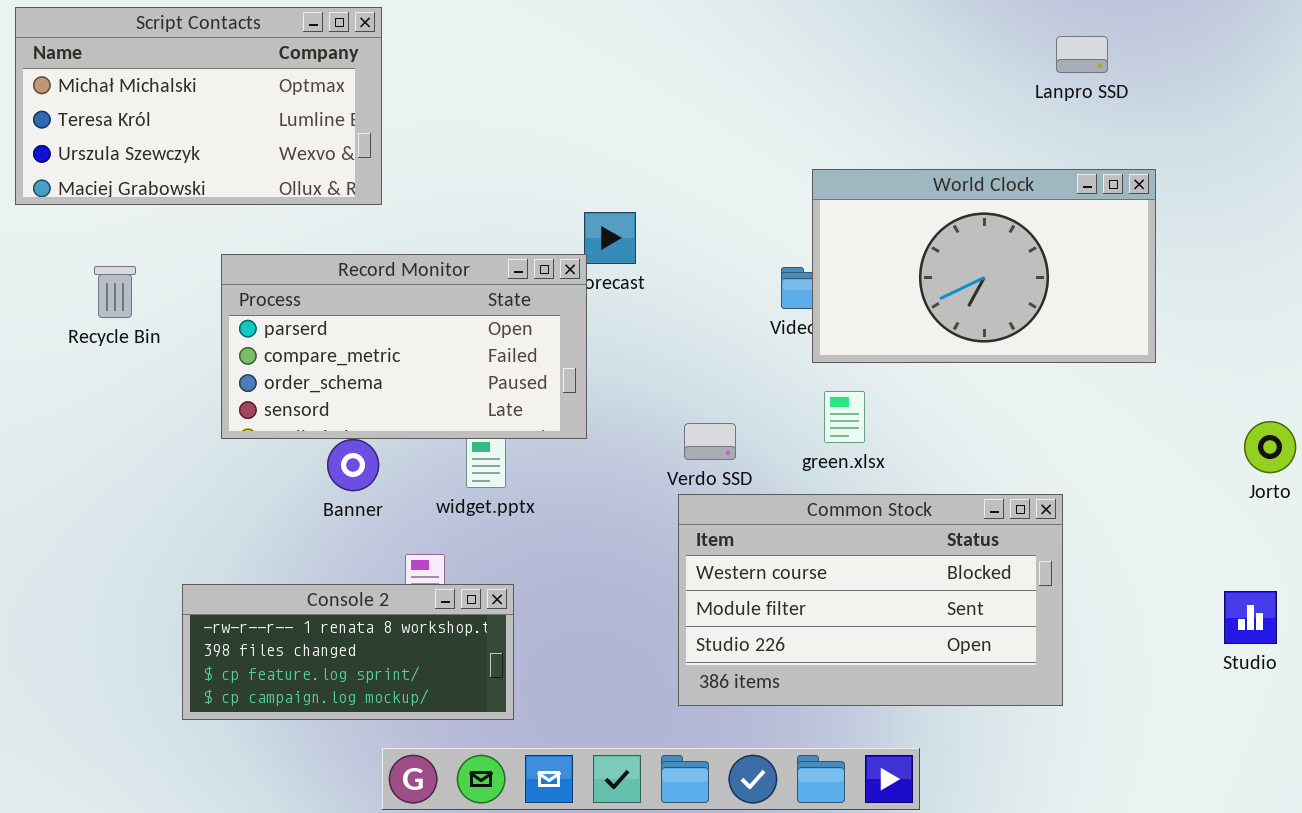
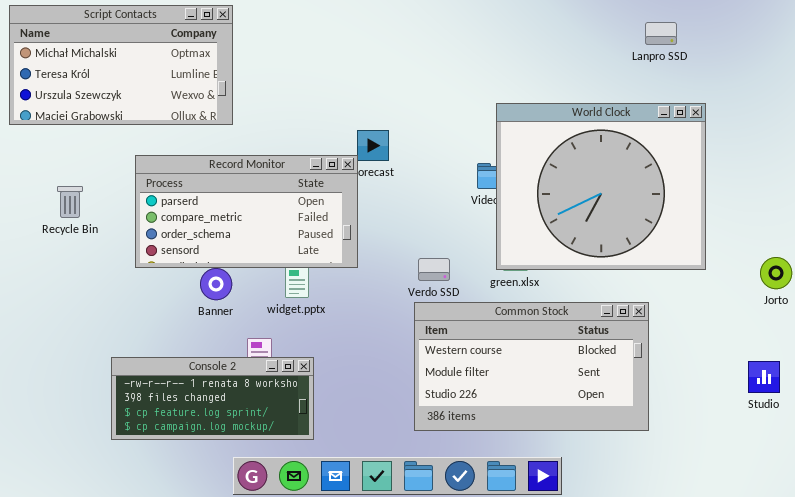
World Clock: [812,169,1156,363] -> [496,103,706,270], resized
Recycle Bin: [94,266,136,318] -> [57,186,83,218], moved

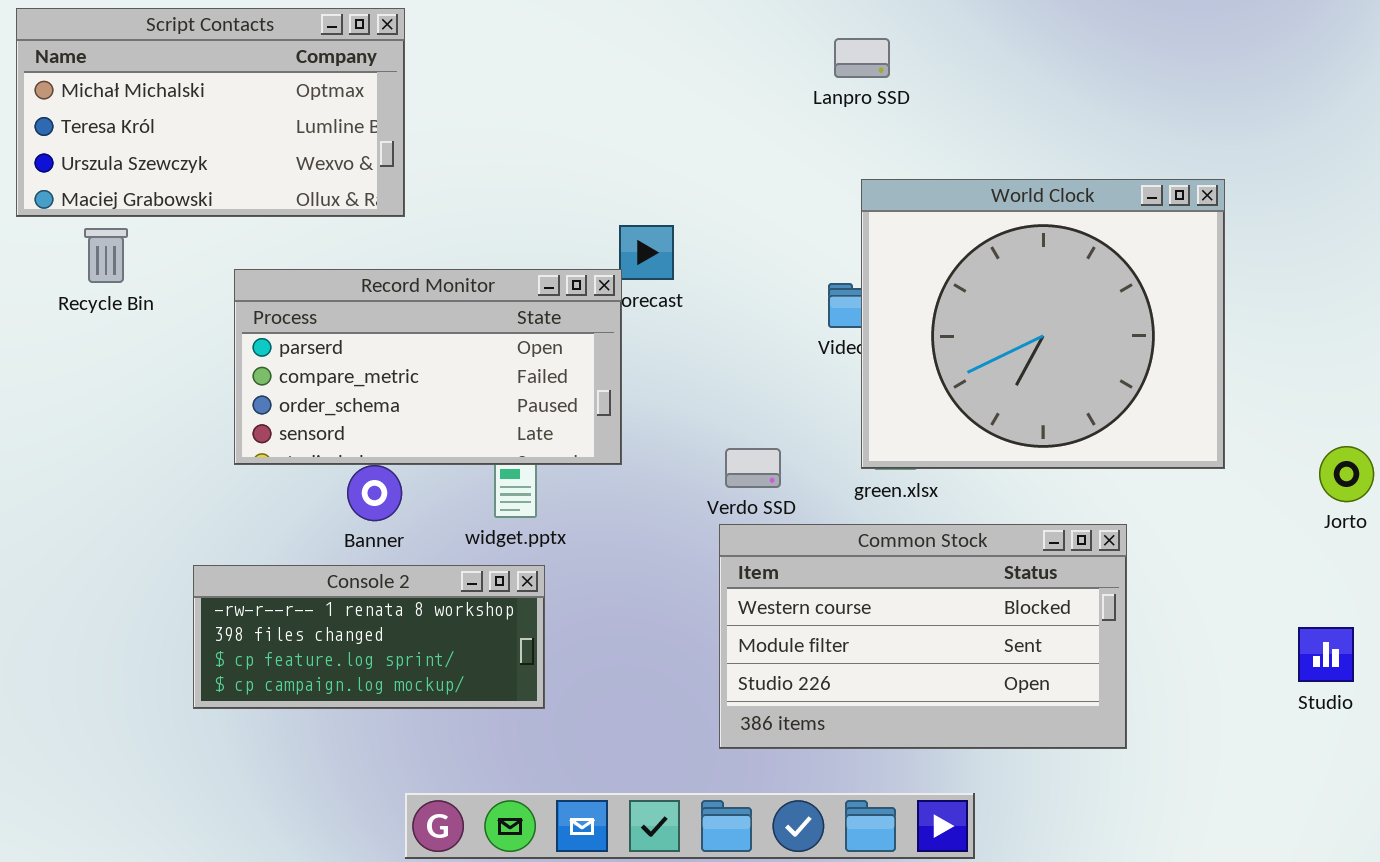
Lanpro SSD: [645,22,677,45] -> [834,38,890,78], moved
Recycle Bin: [57,186,83,218] -> [84,228,128,283], moved
Console 2: [111,357,314,440] -> [193,565,545,709], moved

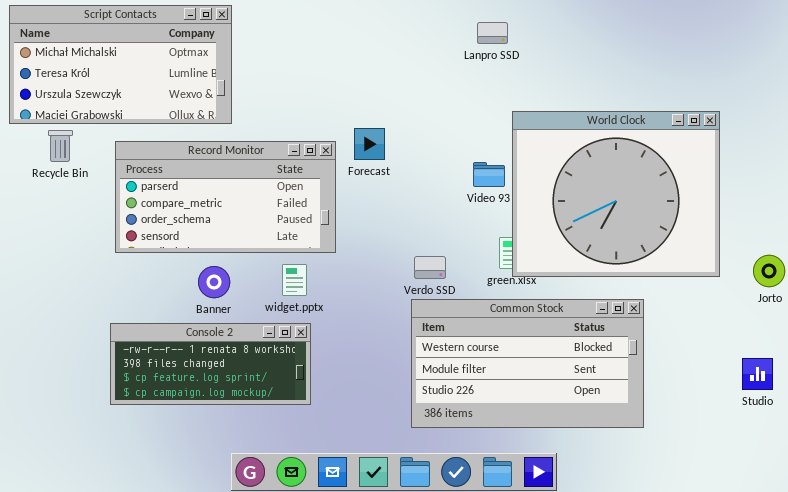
World Clock: [861,179,1225,469] -> [512,111,720,277], moved
Record Monitor: [234,269,622,465] -> [115,141,336,253], moved

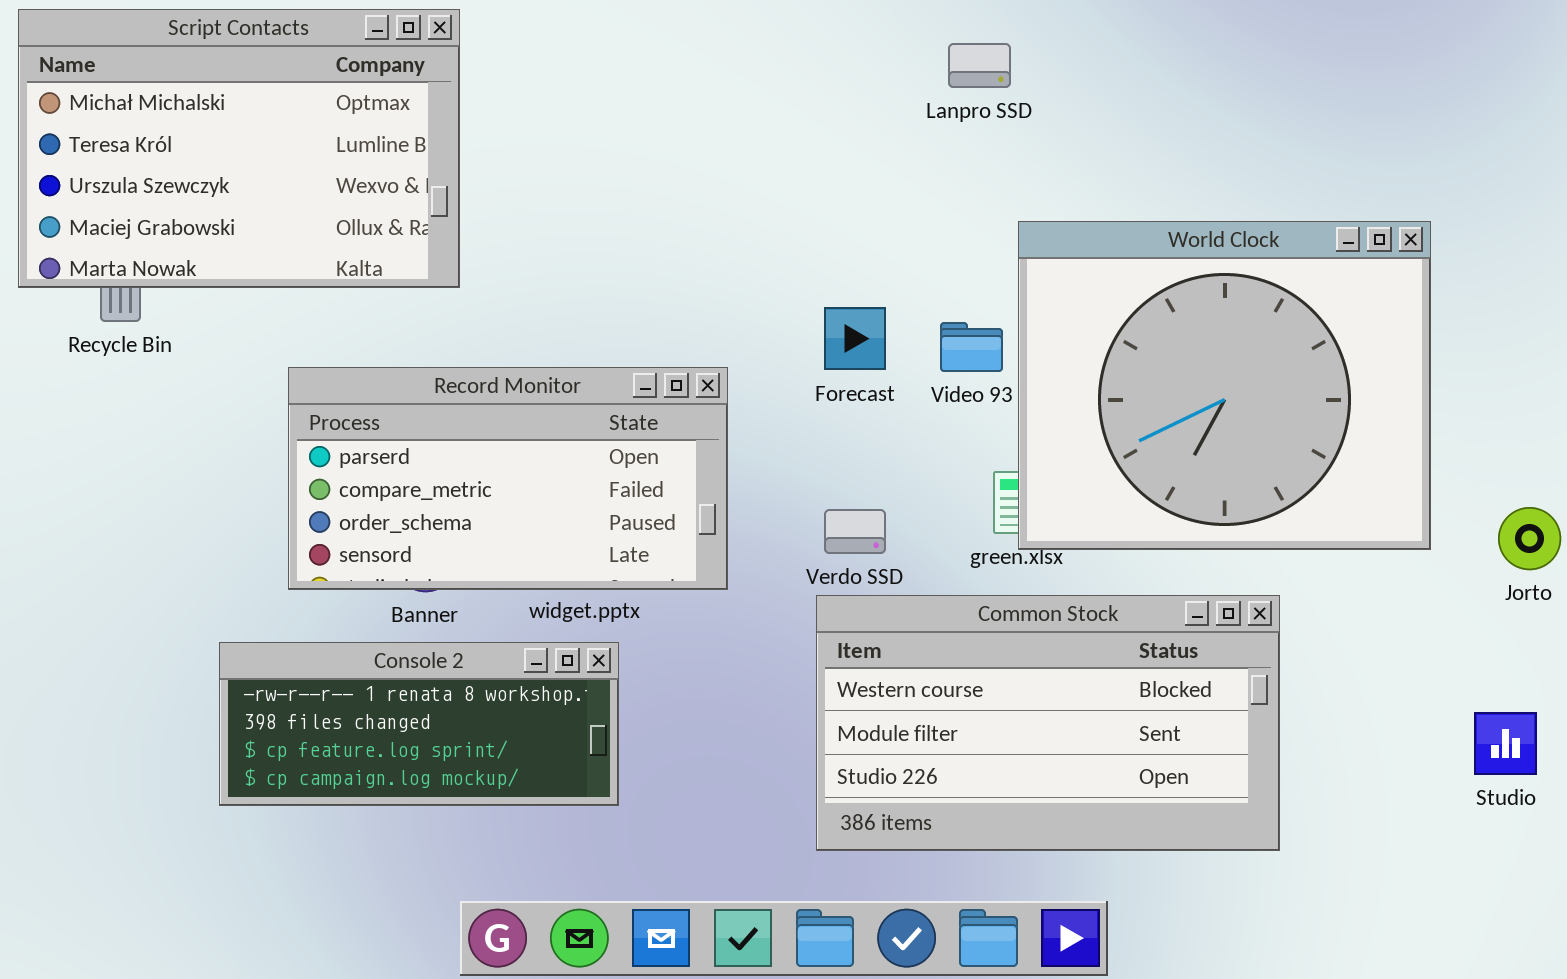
Script Contacts: [9,5,232,124] -> [18,9,460,288], resized
Forecast: [354,128,385,160] -> [824,307,886,370], moved
Record Monitor: [115,141,336,253] -> [288,367,728,590], moved

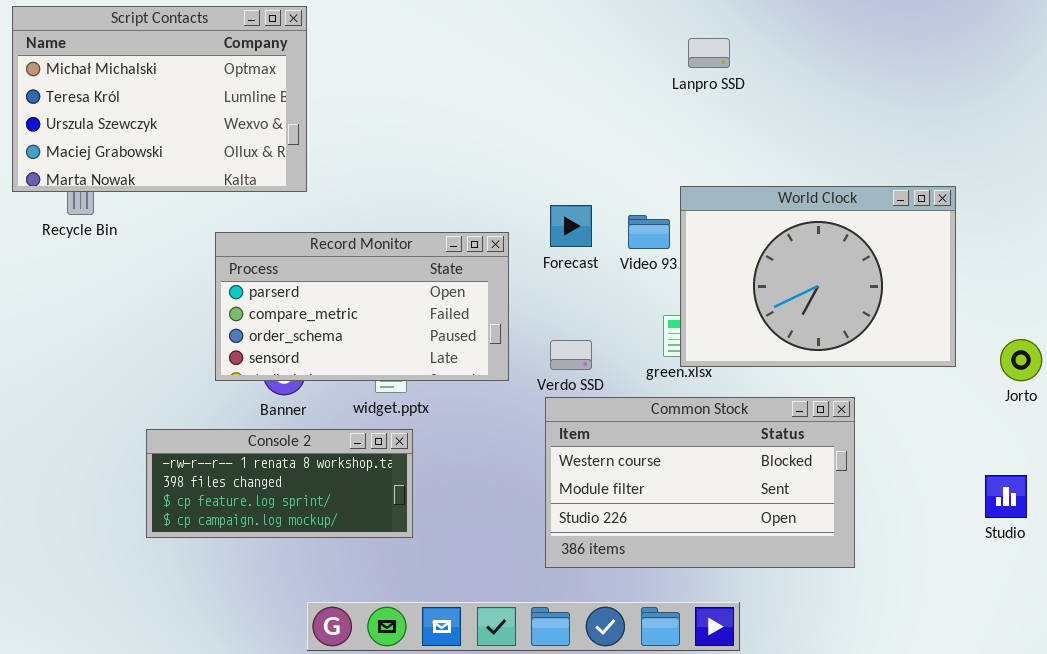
Lanpro SSD: [948,43,1011,88] -> [688,38,730,68], moved
World Clock: [1018,221,1431,550] -> [680,186,956,367], resized
Record Monitor: [288,367,728,590] -> [215,232,509,381], moved

